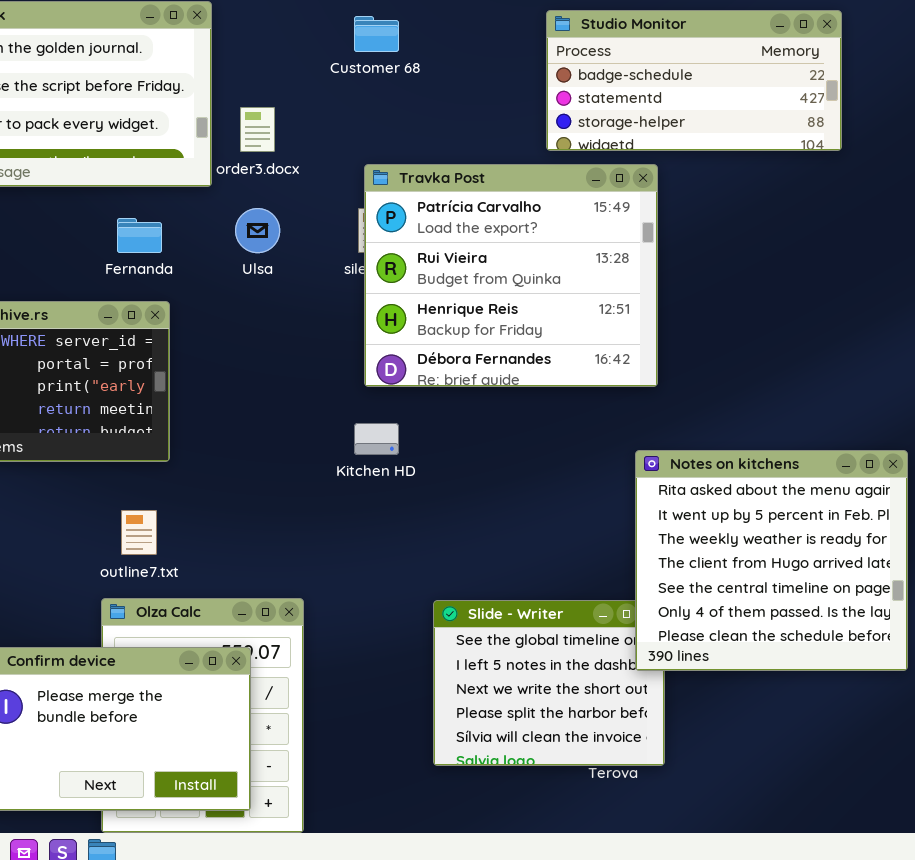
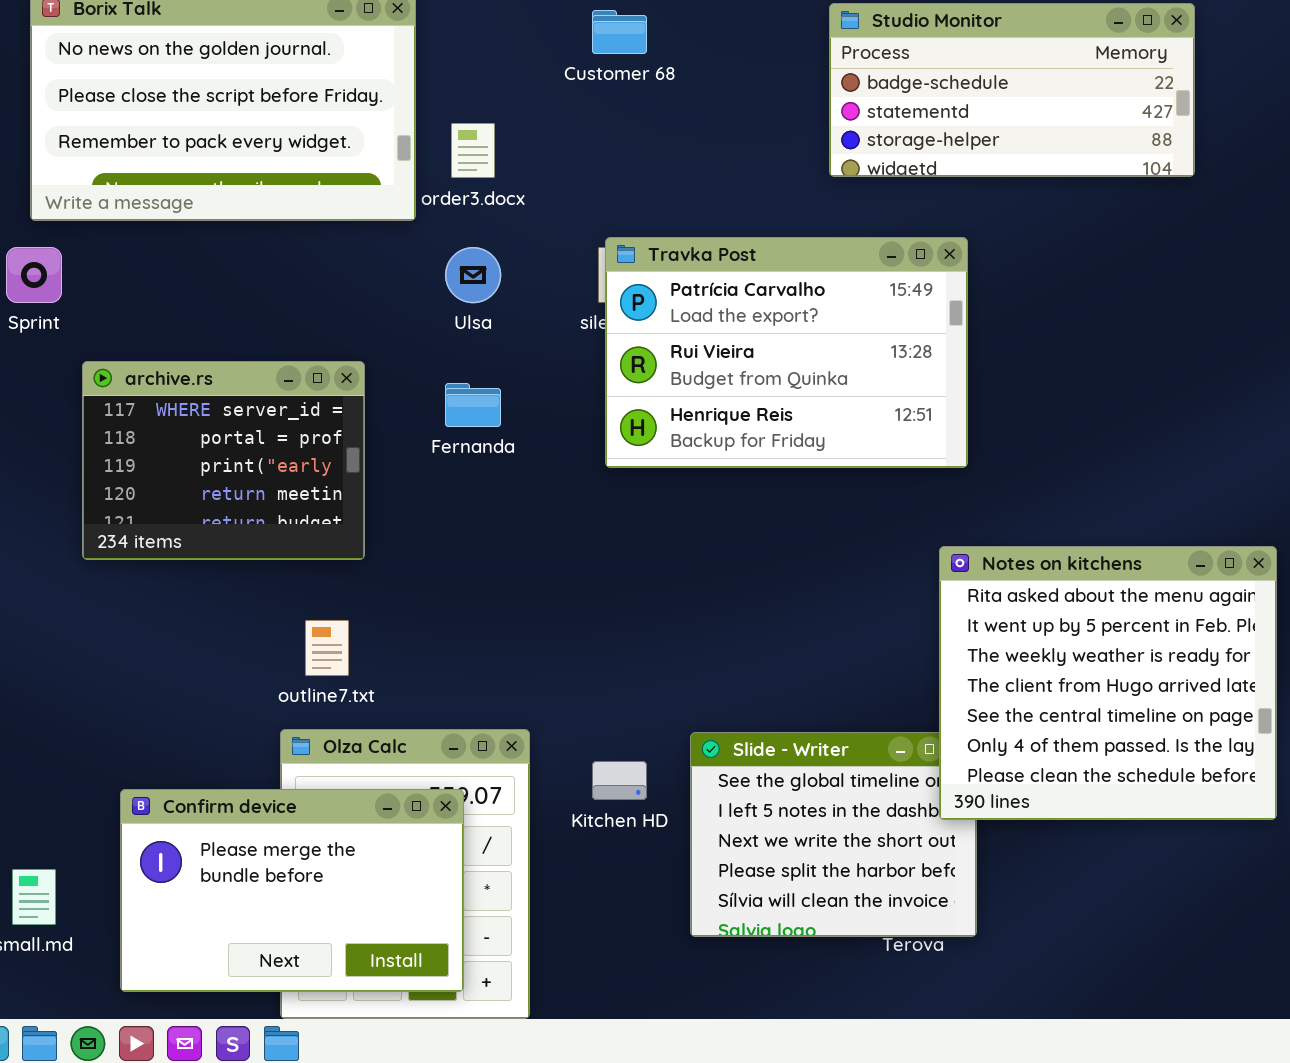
Travka Post: [364,164,658,387] -> [605,237,968,468], resized
Fernanda: [117,218,162,253] -> [445,383,501,427], moved
Kitchen HD: [354,423,399,455] -> [592,761,647,800], moved

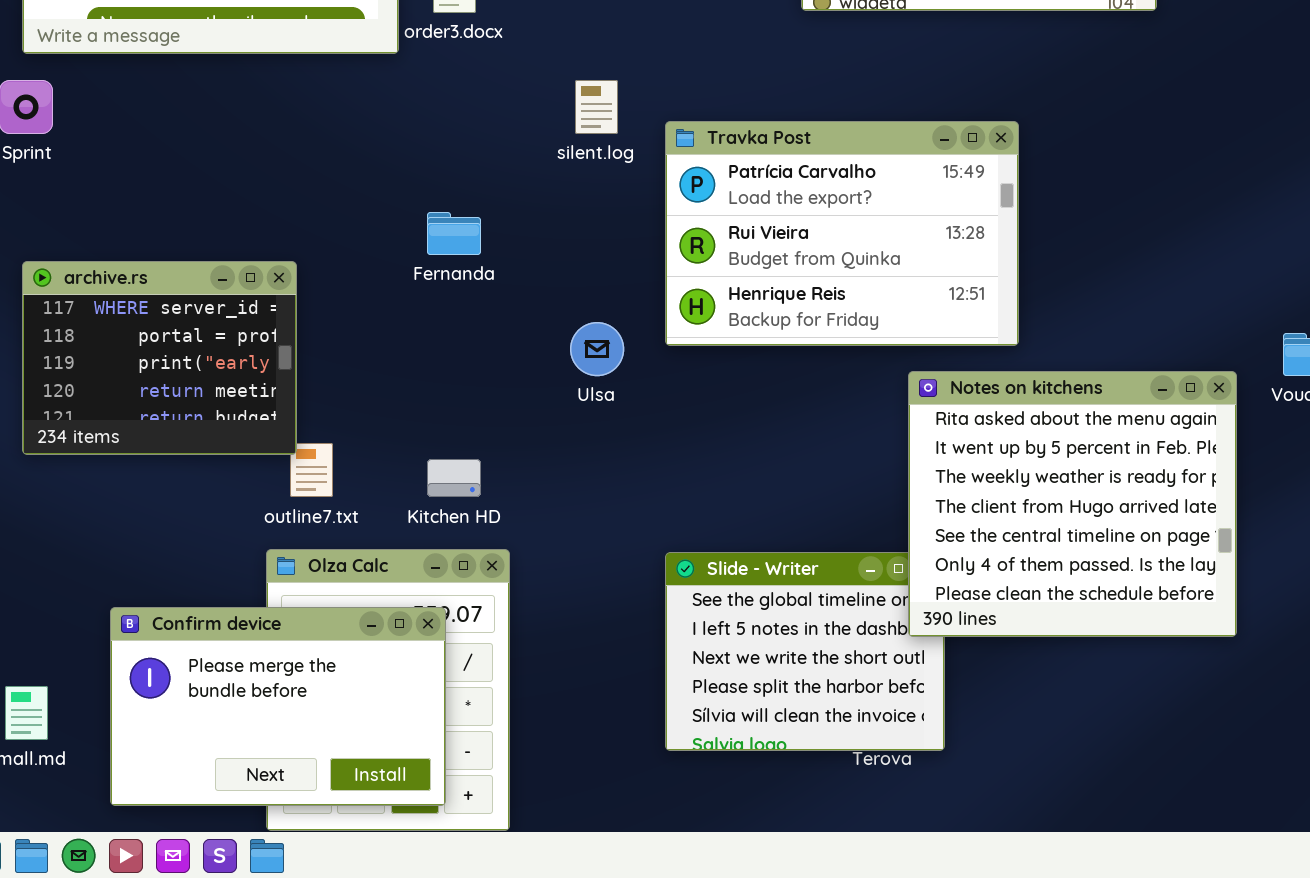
Travka Post: [605,237,968,468] -> [665,121,1019,346], moved
Ulsa: [445,247,501,303] -> [570,322,624,376], moved
archive.rs: [82,361,365,560] -> [22,261,297,455], moved
Kitchen HD: [592,761,647,800] -> [427,459,481,497], moved

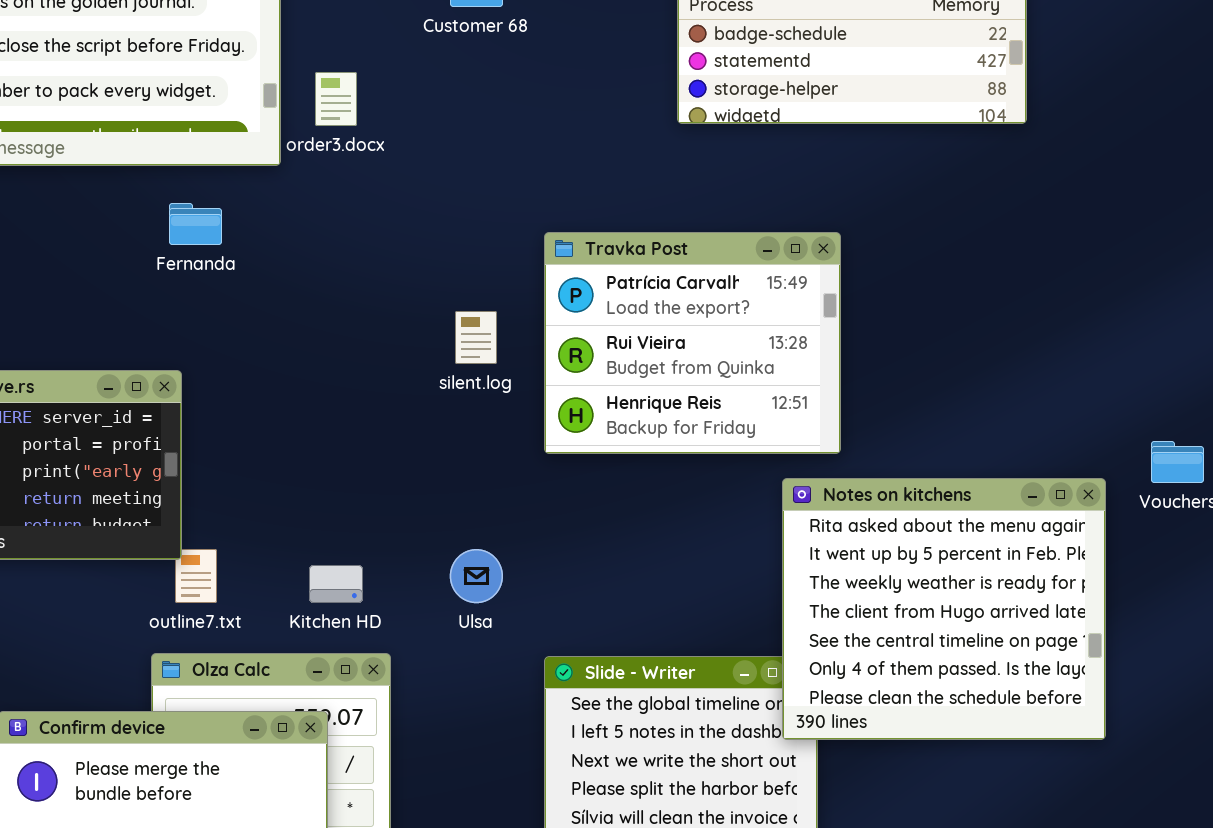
silent.log: [575,80,618,134] -> [455,311,497,364], moved
Travka Post: [665,121,1019,346] -> [544,232,841,454], resized
Fernanda: [427,212,481,255] -> [169,203,222,245], moved
Ulsa: [570,322,624,376] -> [450,549,503,603], moved

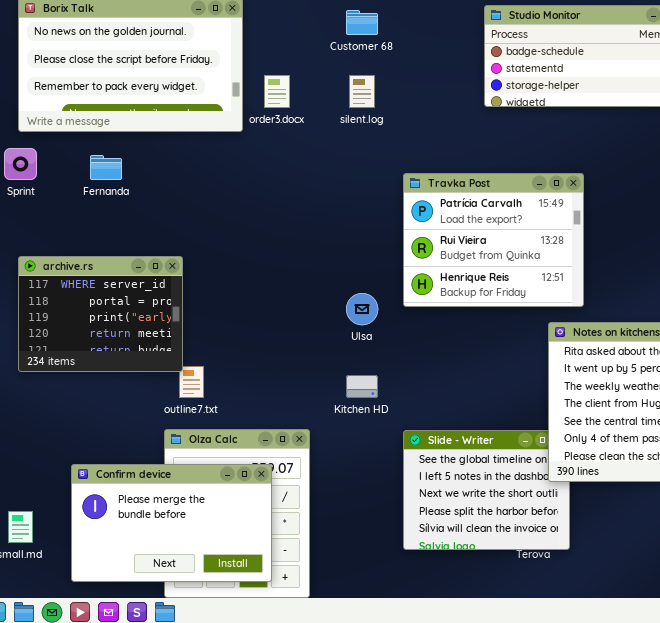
Fernanda: [169,203,222,245] -> [90,155,122,180], moved
silent.log: [455,311,497,364] -> [349,75,375,108], moved
Ulsa: [450,549,503,603] -> [346,293,378,325], moved
Kitchen HD: [309,565,363,603] -> [346,375,378,398], moved

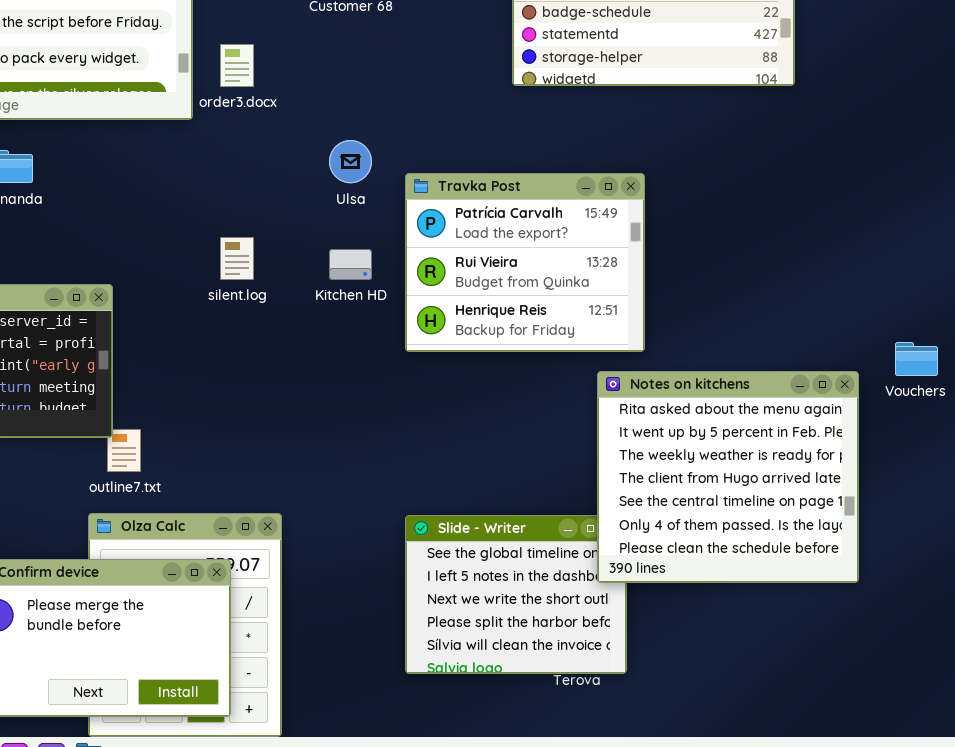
silent.log: [349,75,375,108] -> [220,237,254,280], moved
Ulsa: [346,293,378,325] -> [329,140,372,183], moved
Kitchen HD: [346,375,378,398] -> [329,249,372,280], moved

